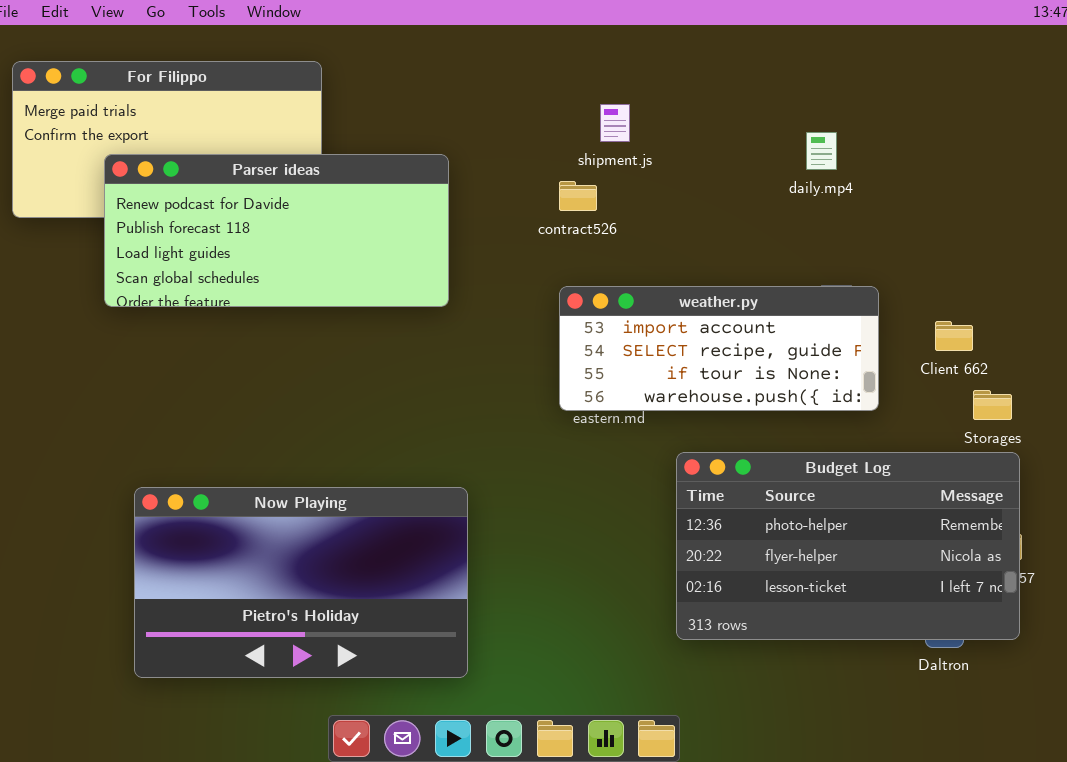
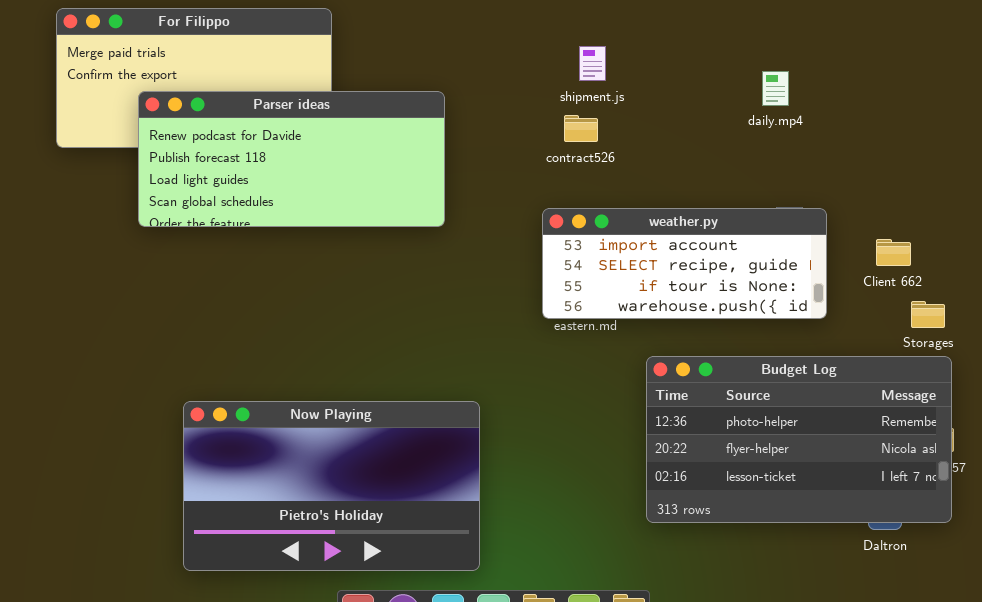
contract526: [559,181,597,211] -> [564,115,598,142], moved
Now Playing: [134,487,468,678] -> [183,401,480,571], moved

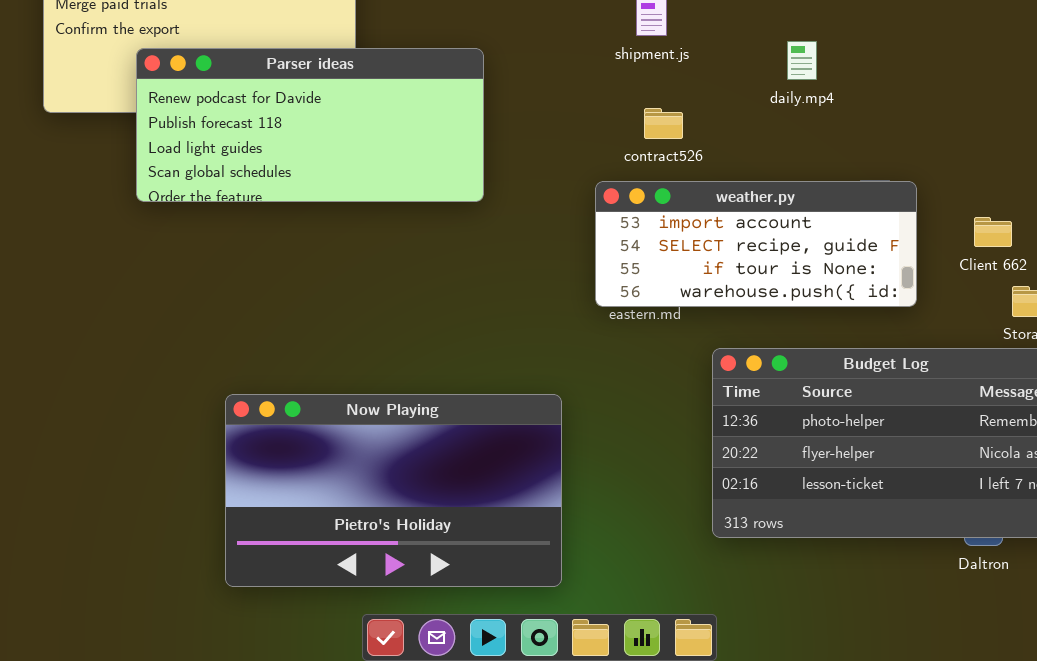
daily.mp4: [762,71,789,106] -> [787,41,817,80], moved
contract526: [564,115,598,142] -> [644,108,683,139], moved
Now Playing: [183,401,480,571] -> [225,394,562,587], moved

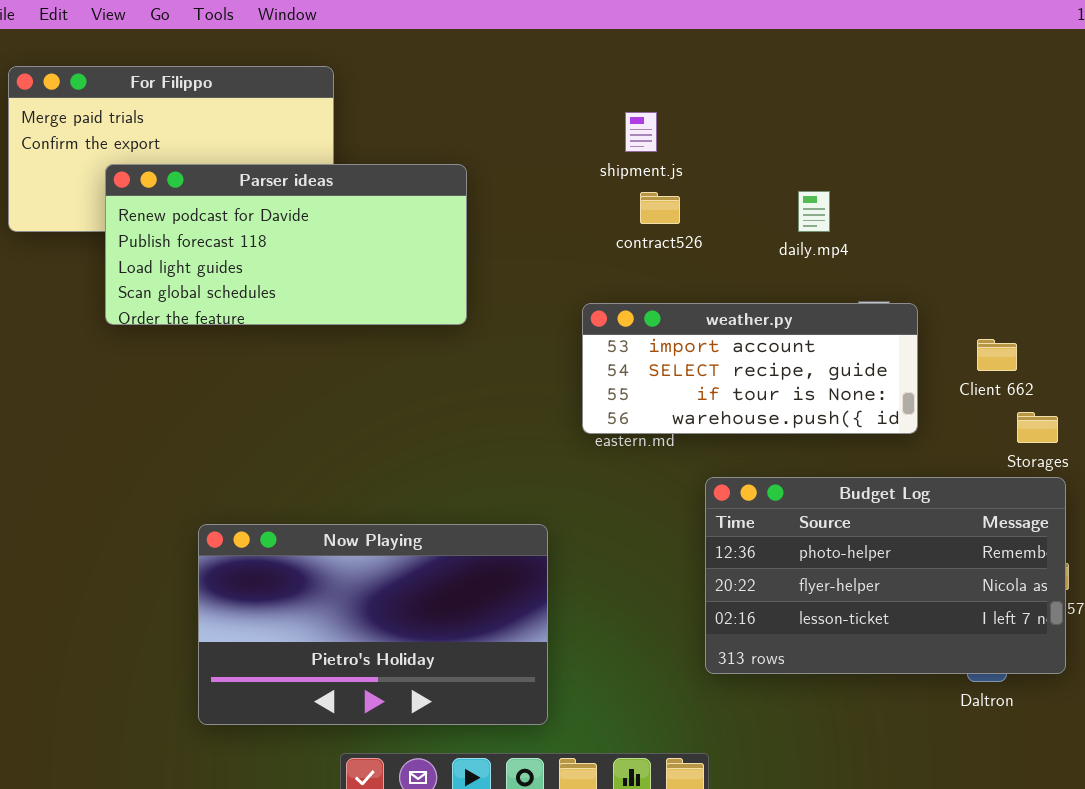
daily.mp4: [787,41,817,80] -> [798,191,830,232], moved
contract526: [644,108,683,139] -> [640,192,680,224], moved

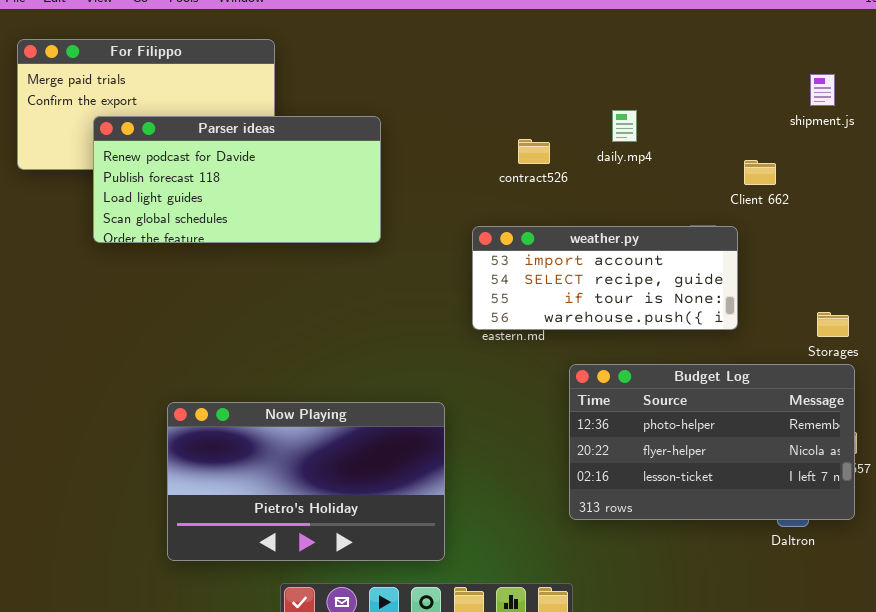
shipment.js: [625,112,657,152] -> [810,74,835,106], moved
daily.mp4: [798,191,830,232] -> [612,110,637,142], moved
Client 662: [977,339,1017,371] -> [744,160,776,185], moved

